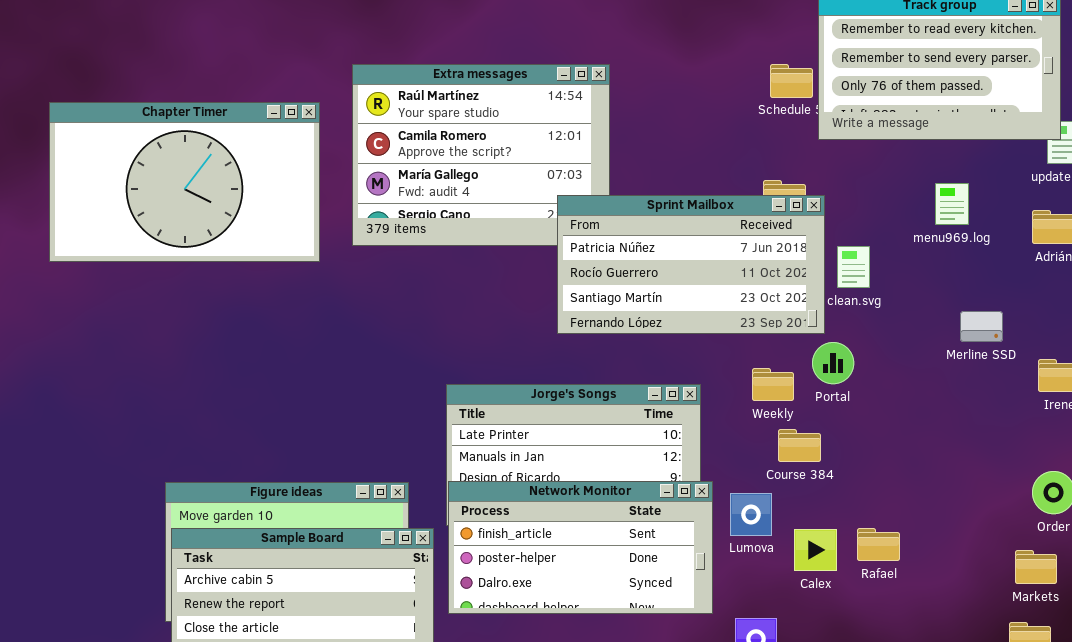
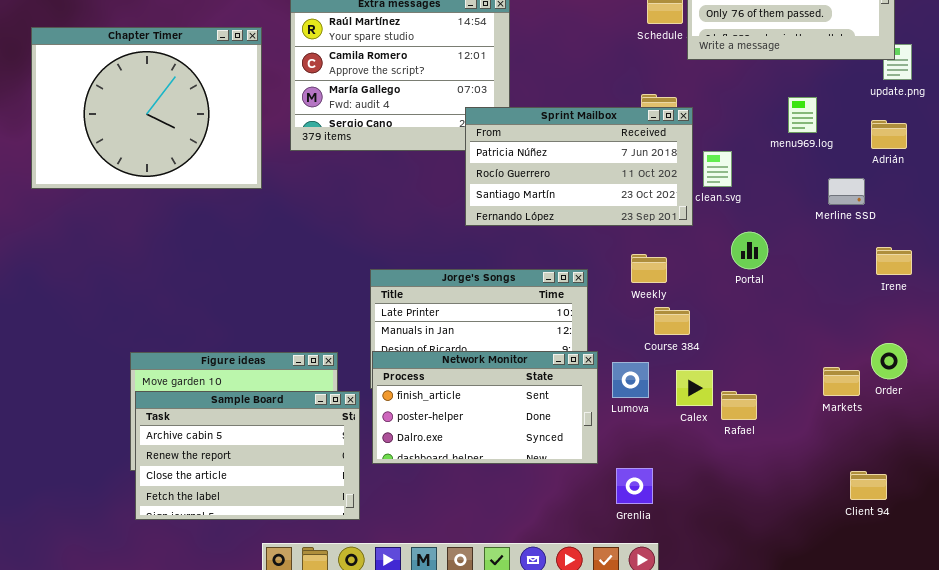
Chapter Timer: [49,102,320,262] -> [31,27,262,189], resized
Merline SSD: [960,311,1003,342] -> [828,178,865,205], moved
Portal: [812,342,854,384] -> [731,232,768,269], moved
Calex: [794,529,837,571] -> [676,370,713,406], moved
Markets: [1015,550,1057,584] -> [823,367,860,396], moved

